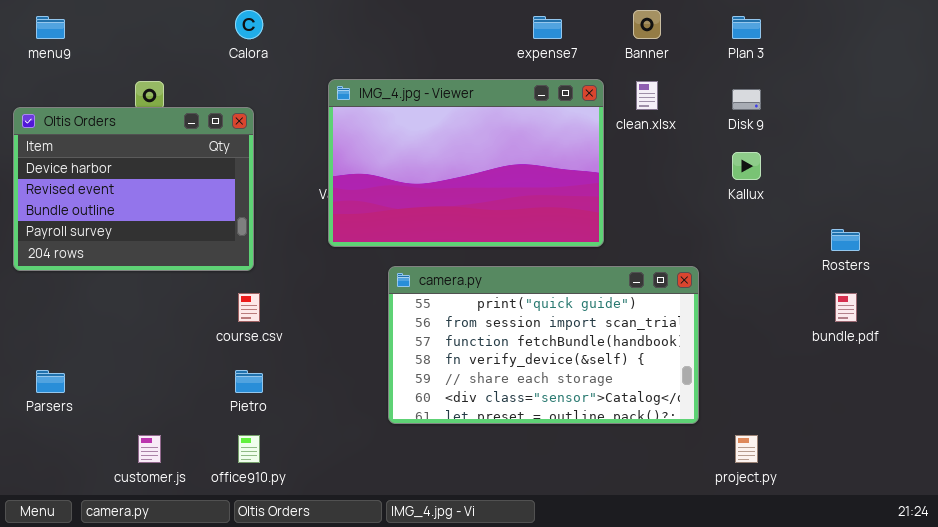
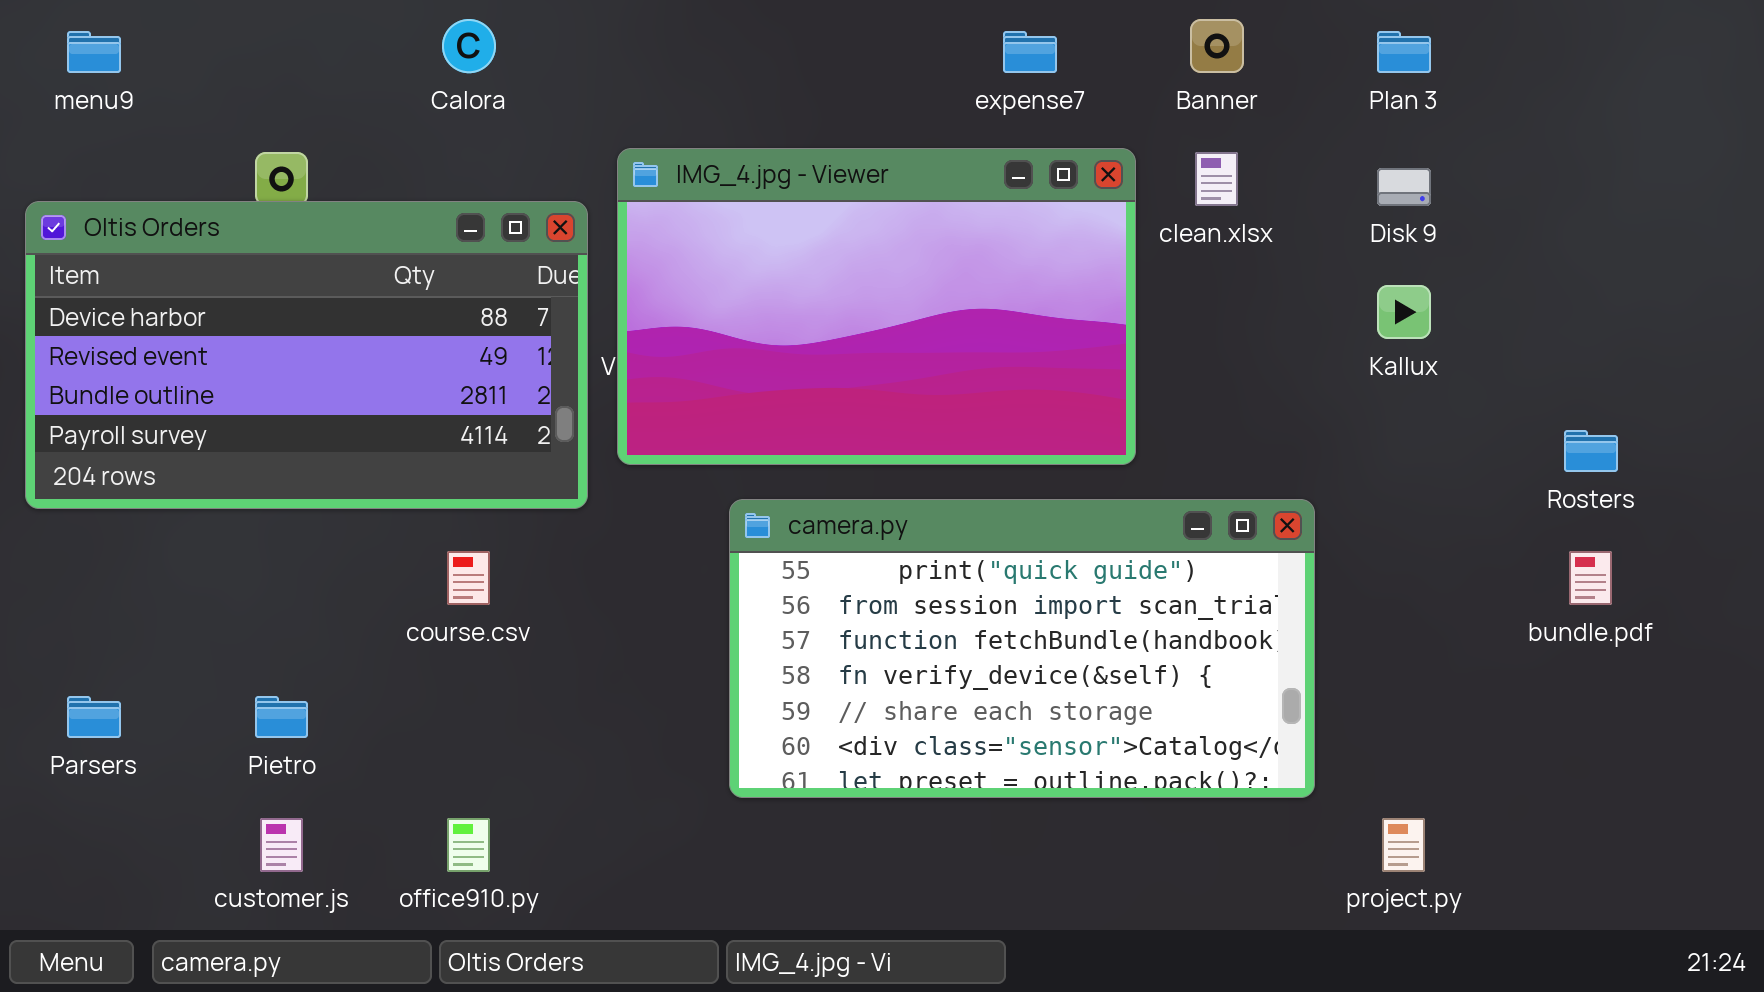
Oltis Orders: [13,107,254,271] -> [25,201,588,509], resized
Pietro: [235,370,263,393] -> [255,696,308,738], moved

